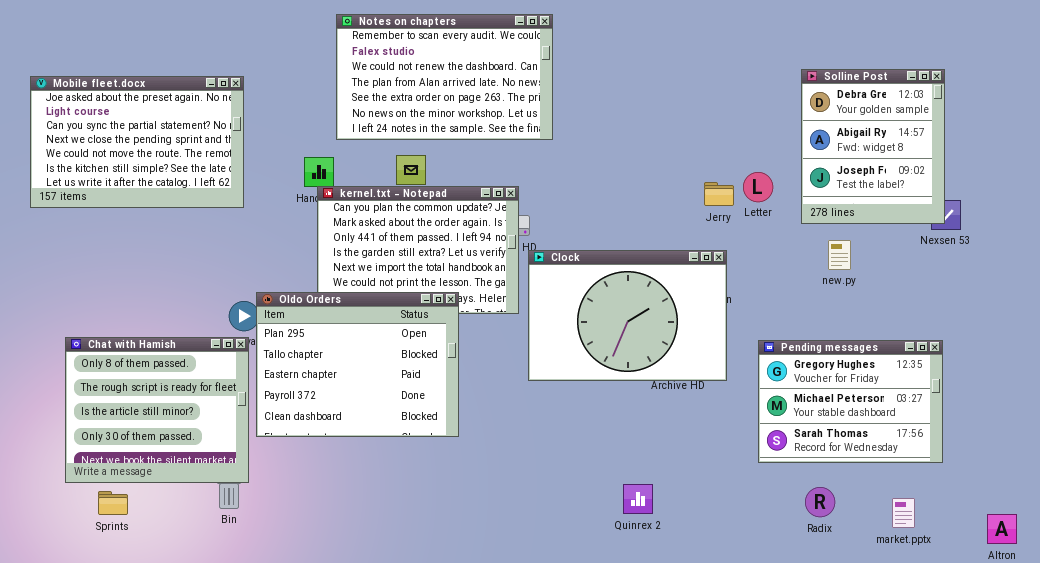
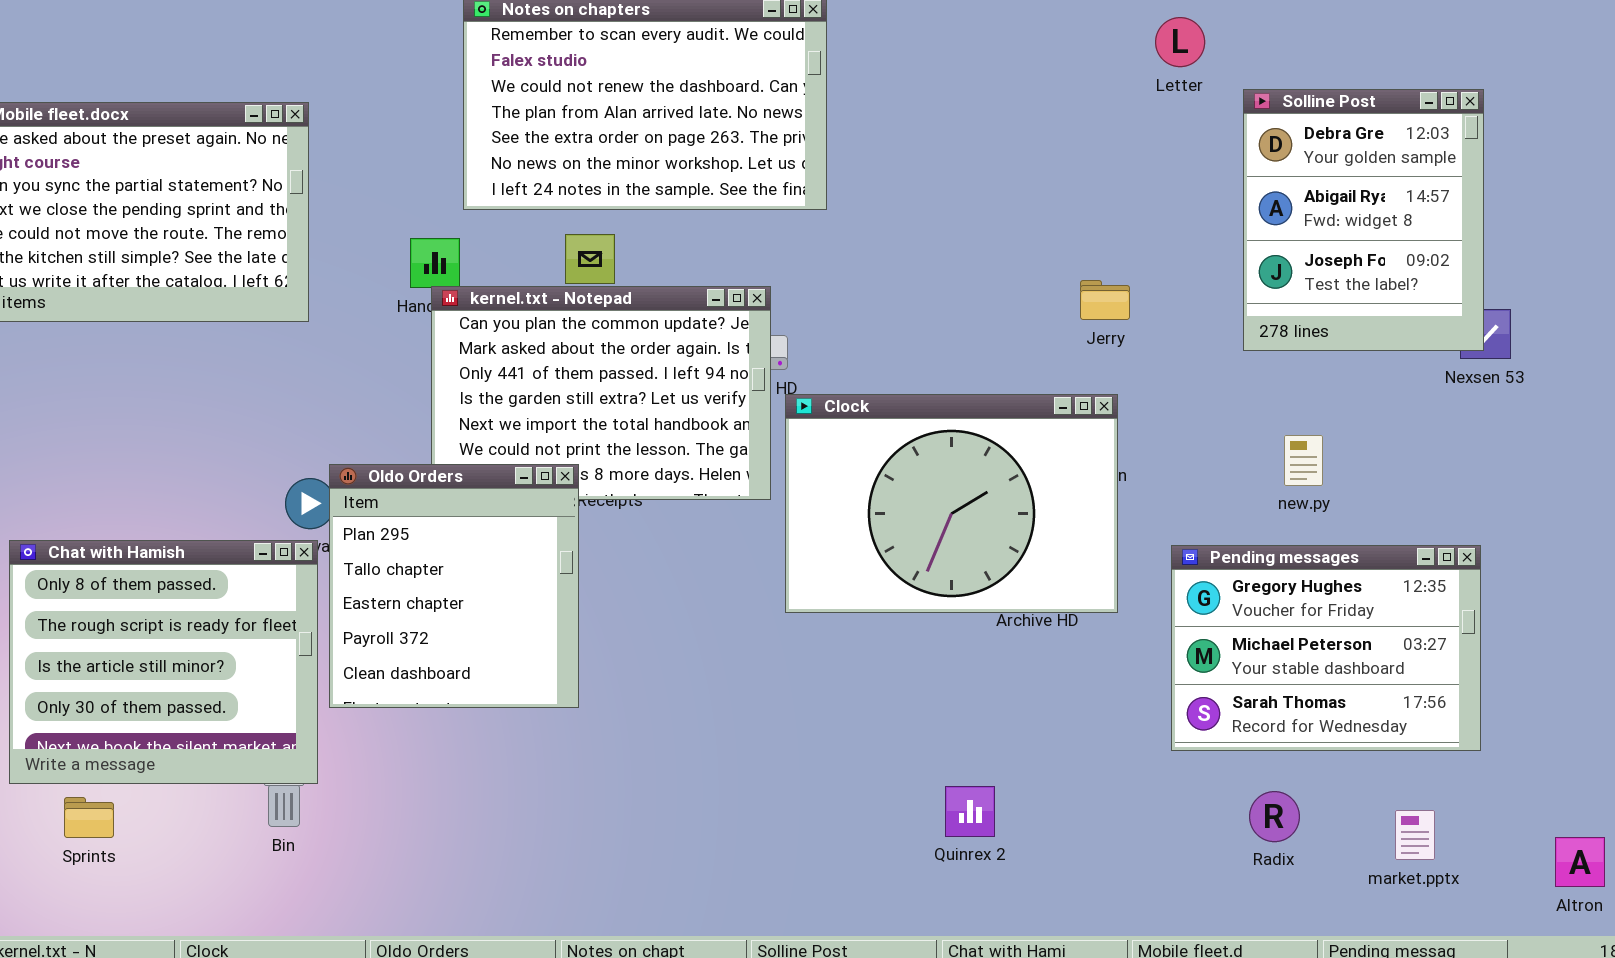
Letter: [743,172,773,202] -> [1155,17,1205,67], moved
new.py: [828,240,851,270] -> [1284,435,1323,486], moved
Oldo Orders: [256,292,459,437] -> [329,464,579,708], resized

